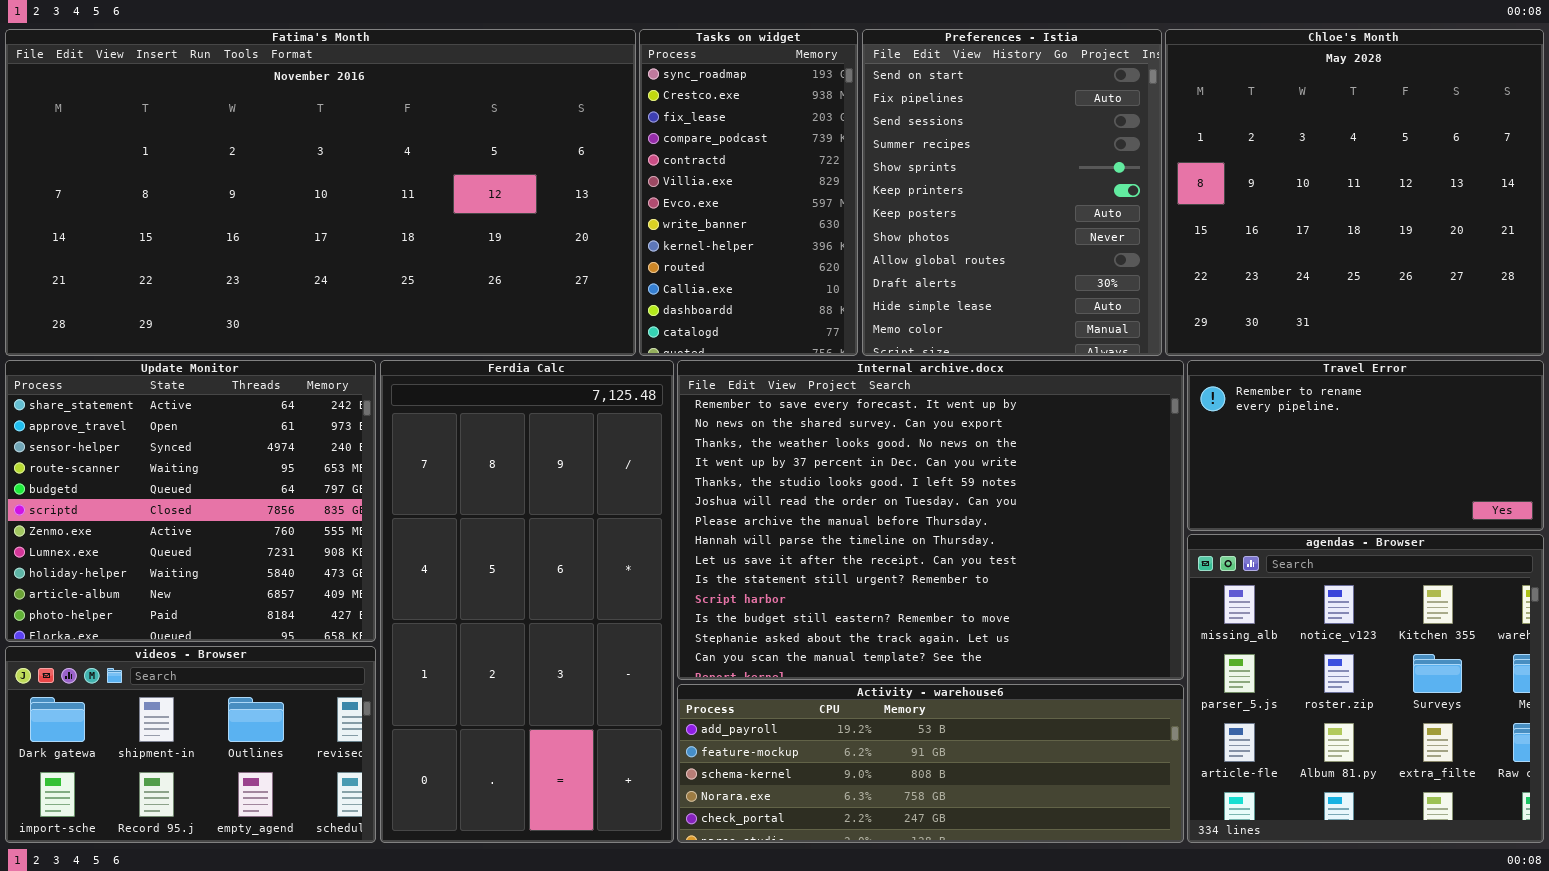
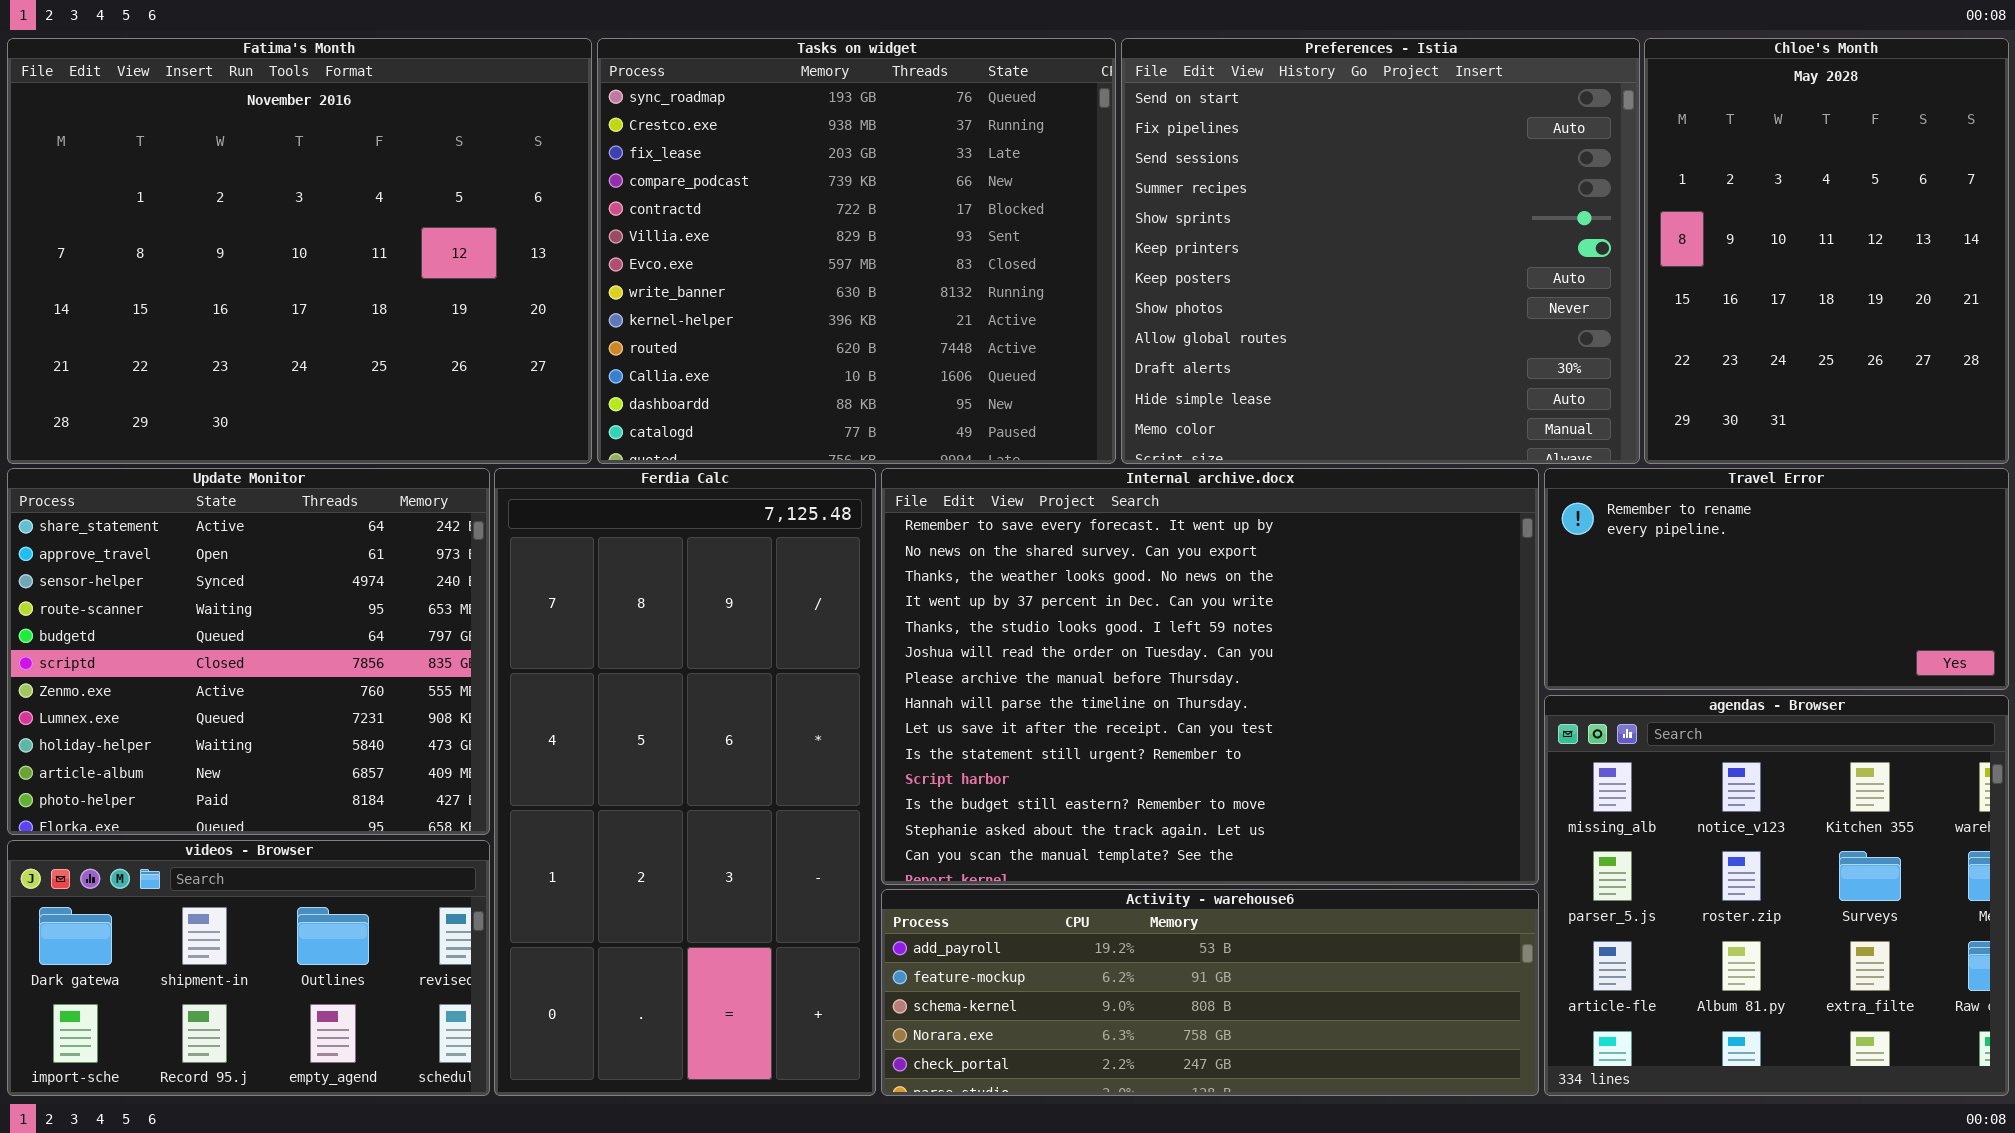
Fatima's Month: [5,29,636,356] -> [7,38,592,464], resized
Tasks on widget: [639,29,858,356] -> [597,38,1116,464], resized
Preferences - Istia: [862,29,1162,356] -> [1121,38,1640,464], resized
Chloe's Month: [1165,29,1544,356] -> [1644,38,2009,464], resized

